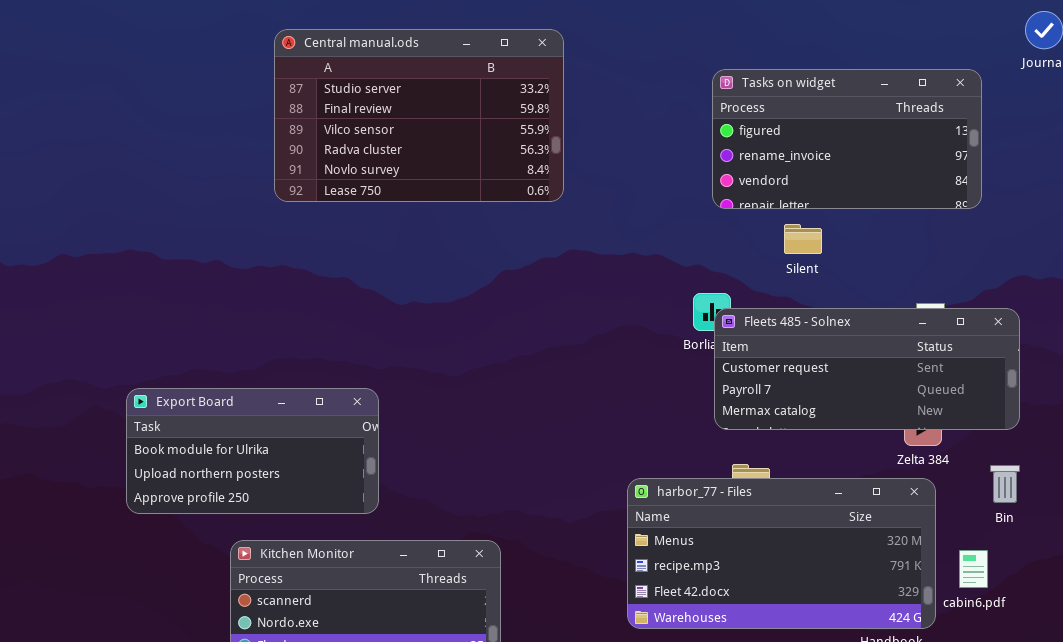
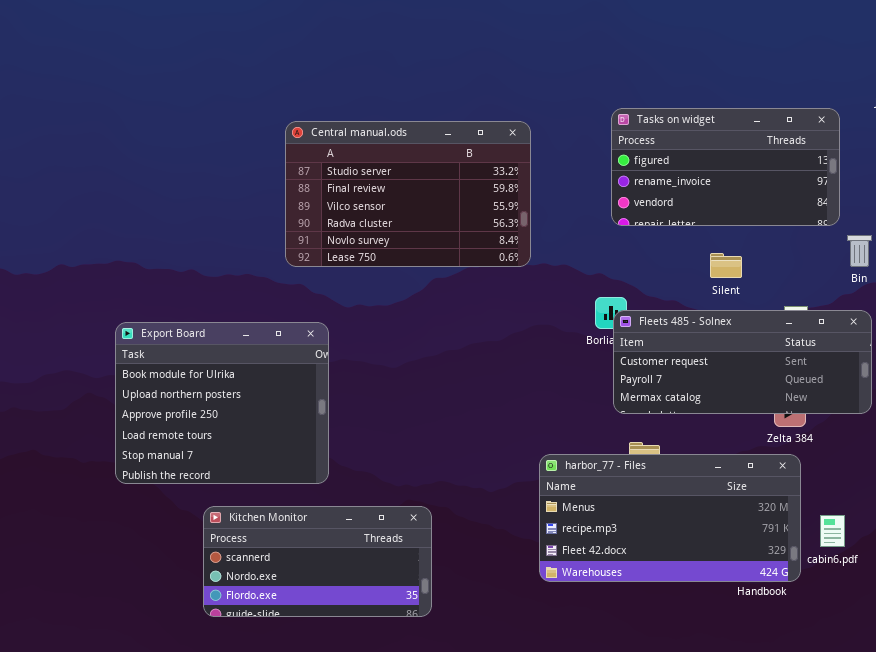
Central manual.ods: [274,29,564,202] -> [285,121,531,267], moved
Silent: [784,224,822,254] -> [710,253,742,278], moved
Export Board: [126,388,379,514] -> [115,322,329,484], resized
Bin: [990,465,1020,503] -> [847,235,872,267], moved

